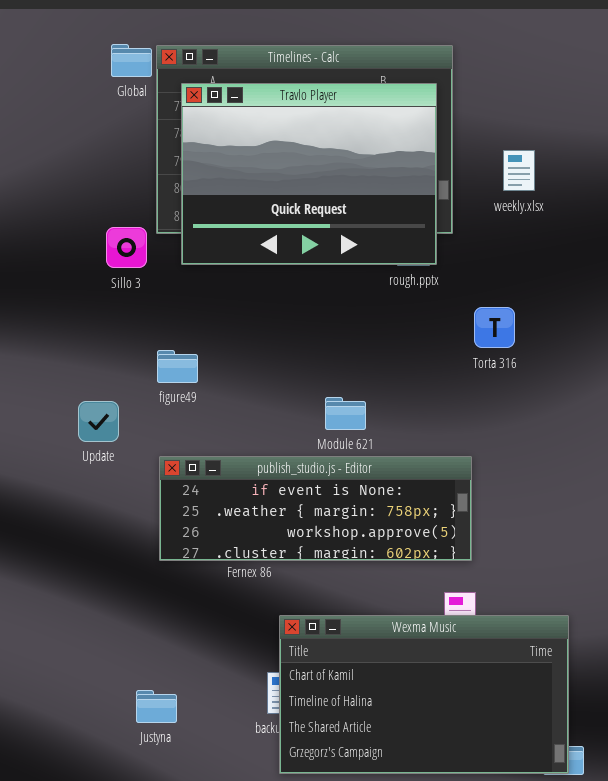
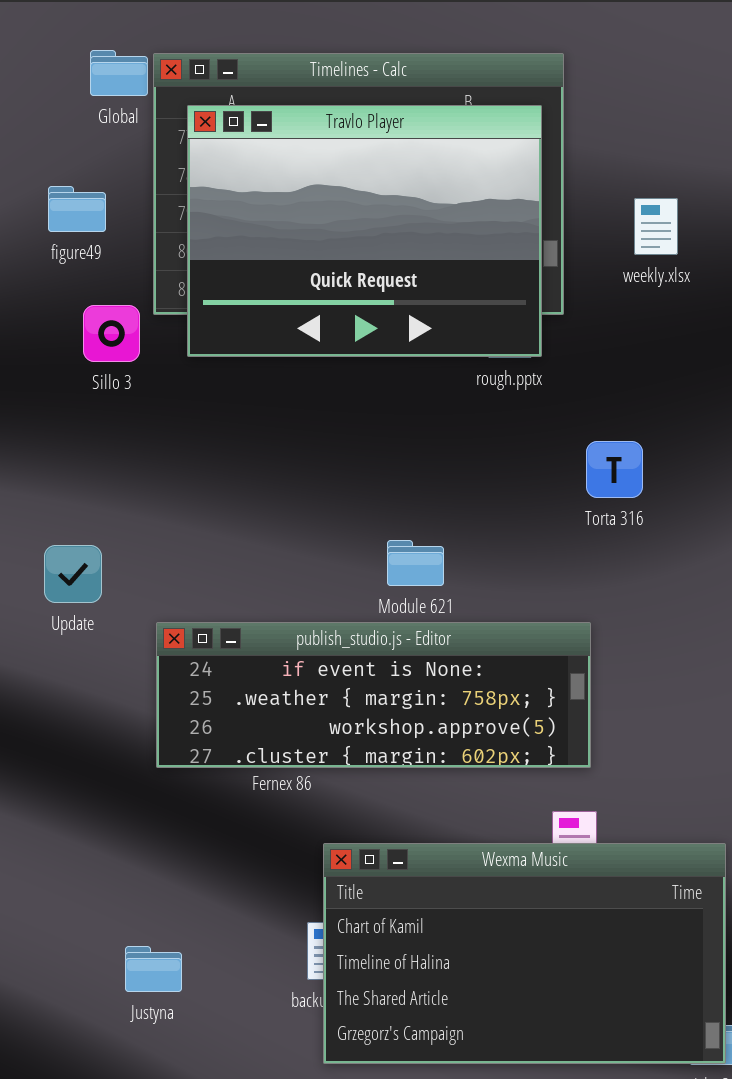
Torta 316: [474,307,515,348] -> [586,441,643,498], moved
figure49: [157,350,198,383] -> [48,186,106,232], moved

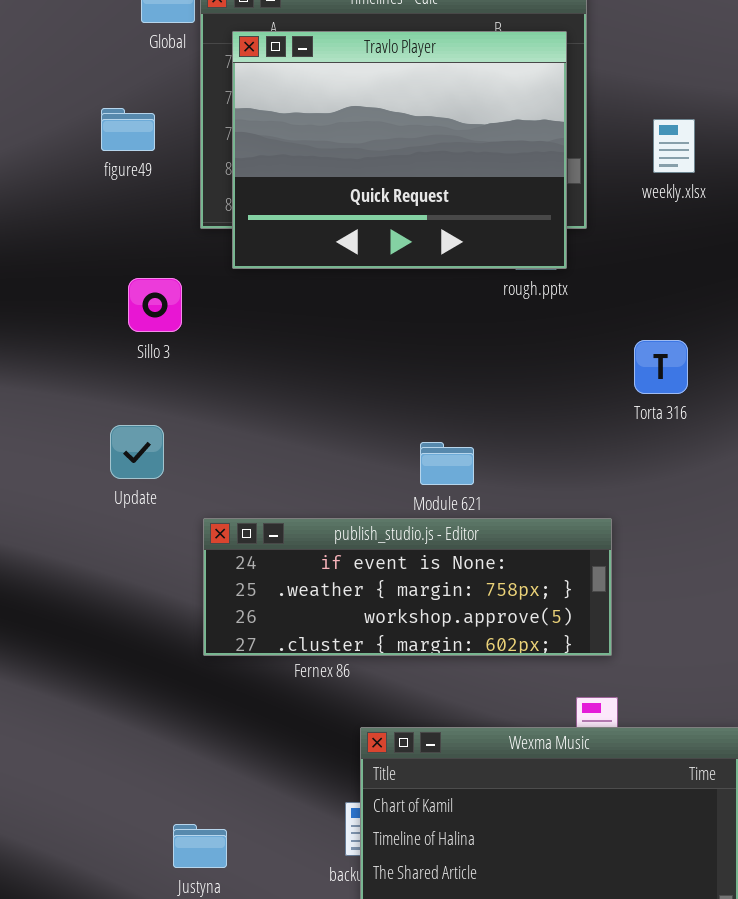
Sillo 3: [83,305,140,362] -> [128,278,182,332], moved
Torta 316: [586,441,643,498] -> [634,340,688,394], moved
Update: [44,545,102,603] -> [110,425,164,479], moved

